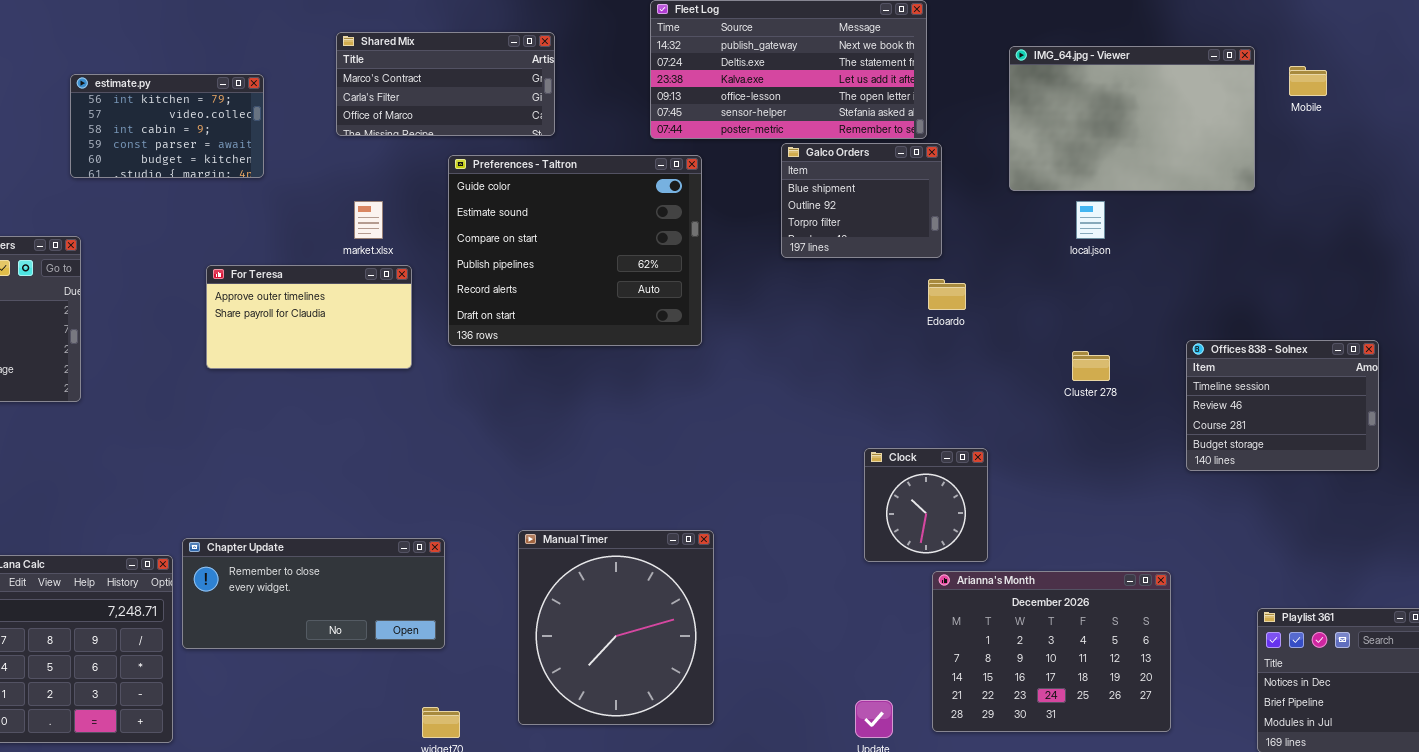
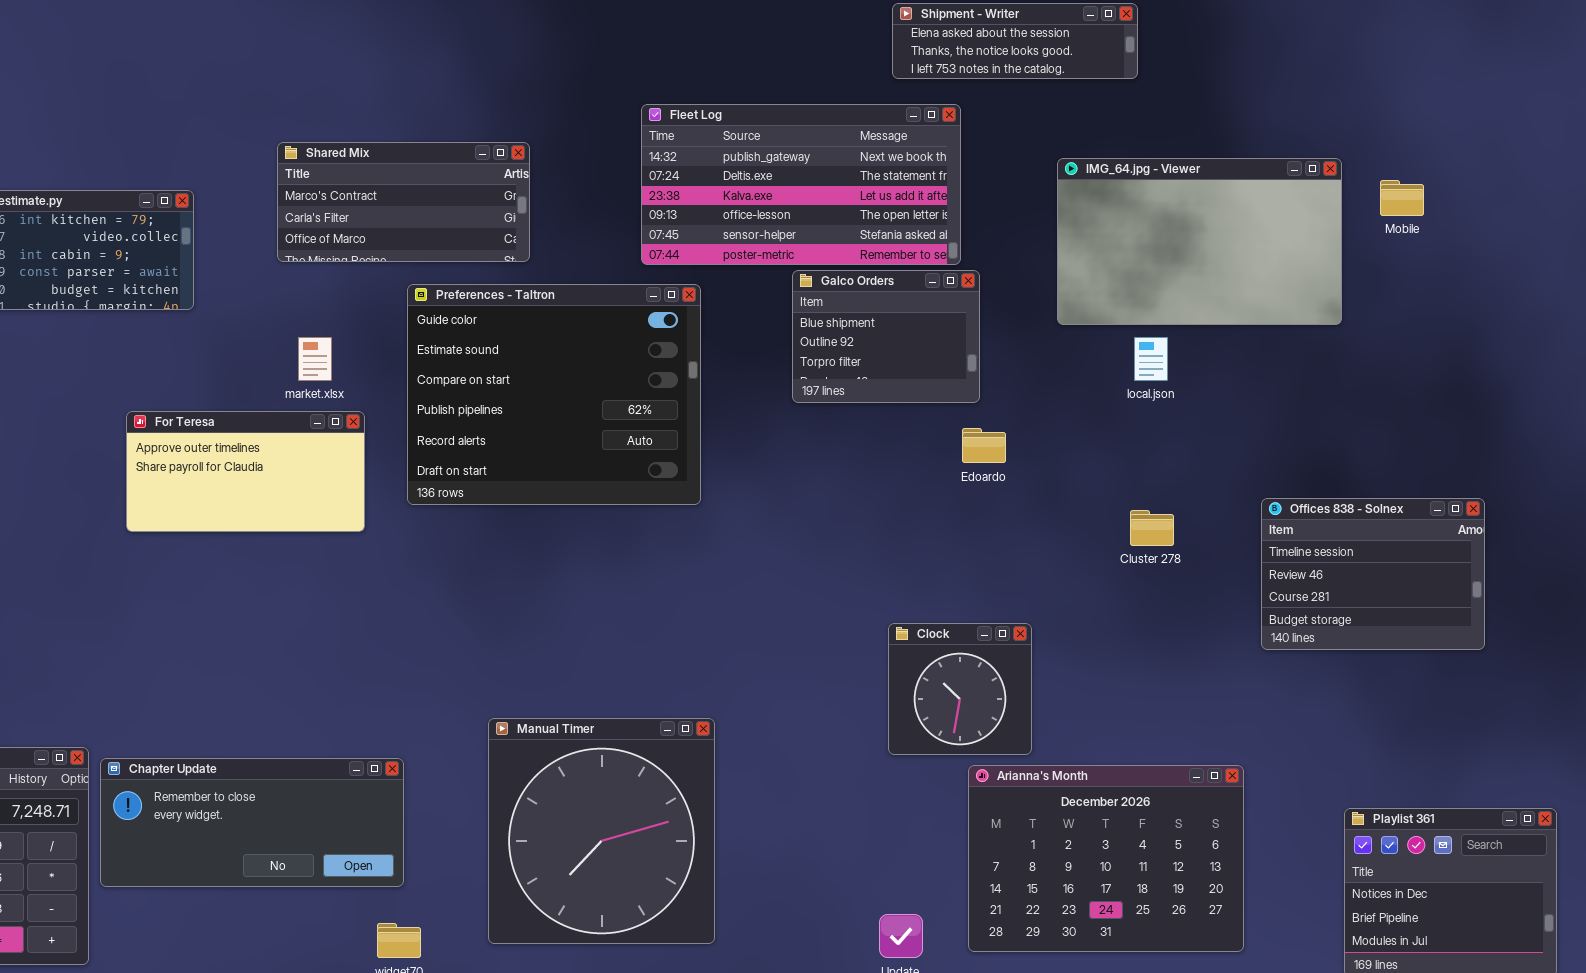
Chapter Update: [182,538,445,649] -> [100,758,404,887], moved

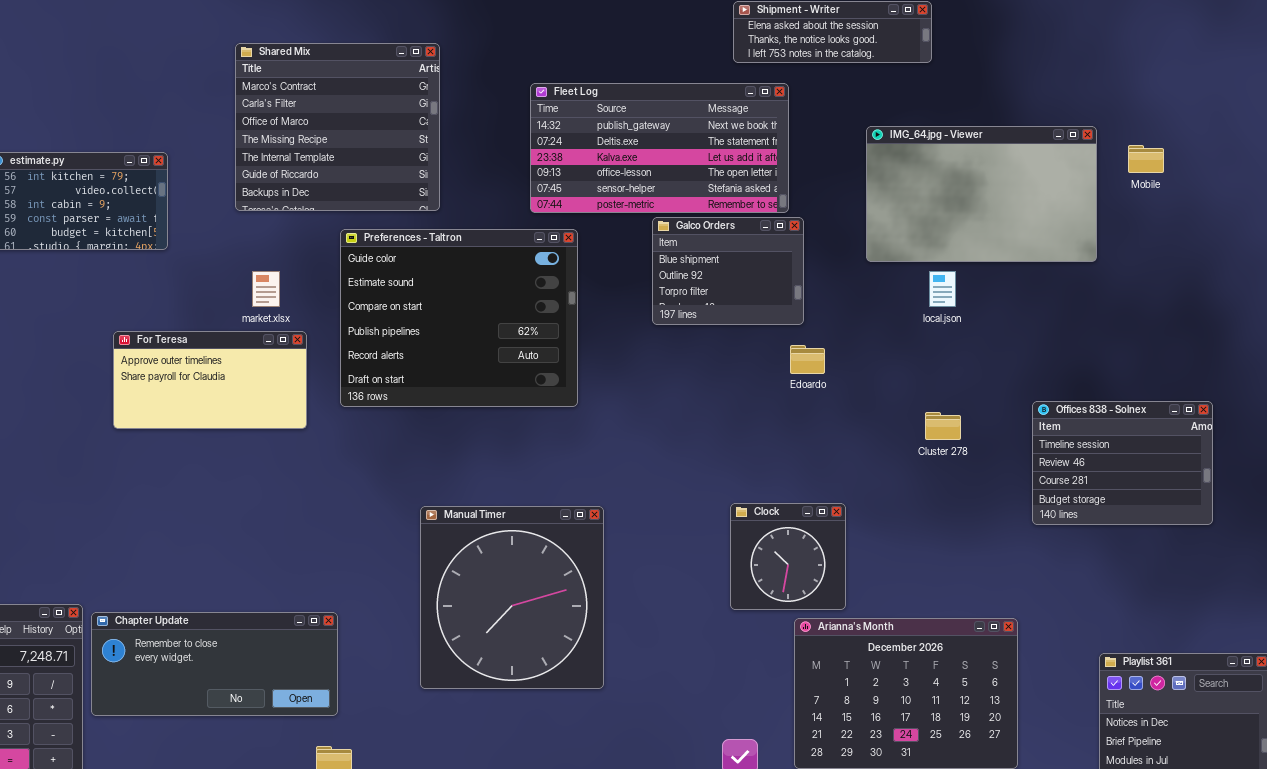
Shared Mix: [277,142,530,262] -> [235,43,440,211], resized
Manual Timer: [488,718,715,944] -> [420,506,604,689], moved

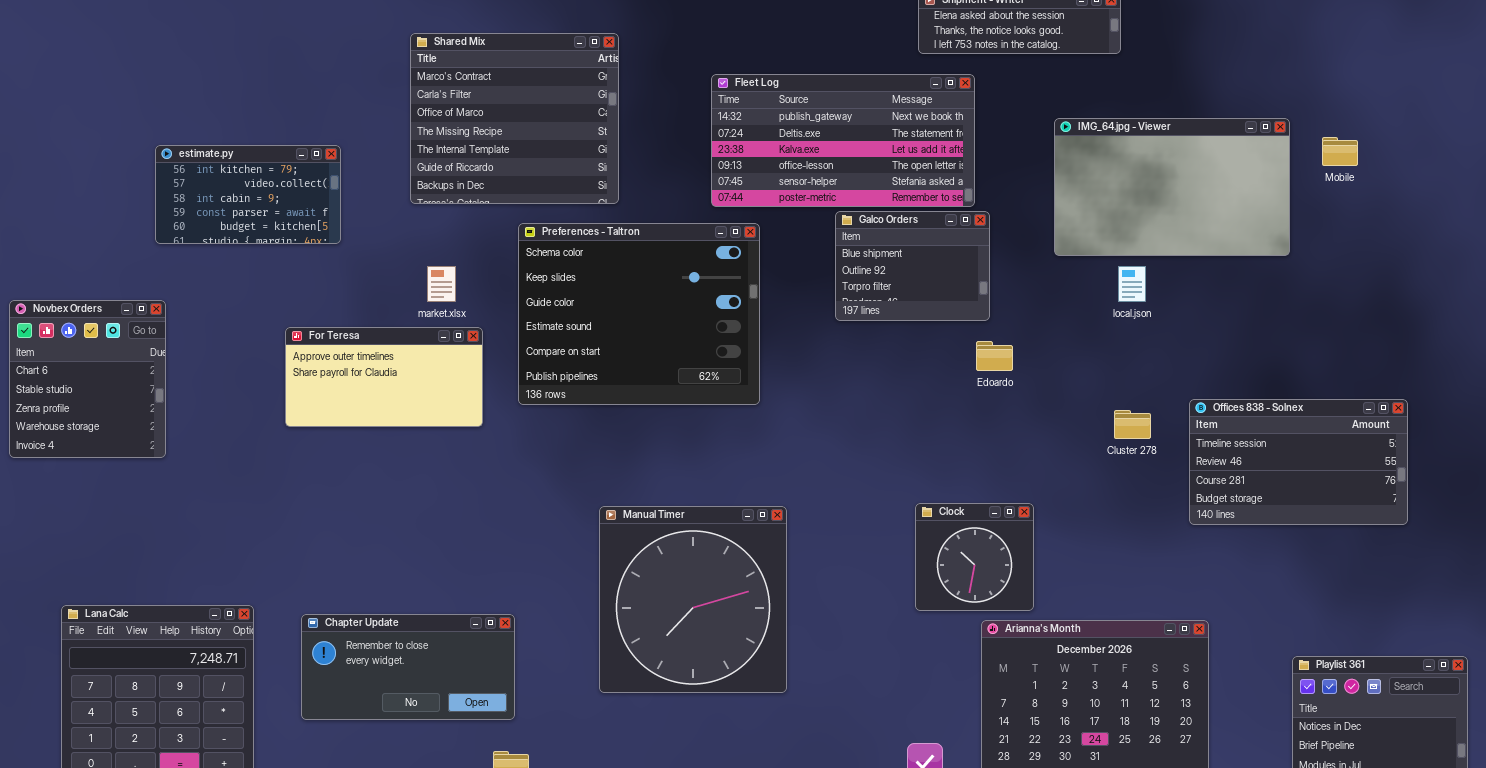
Preferences - Taltron: [340,229,578,407] -> [518,223,760,405], scrolled up 2 rows
Offices 838 - Solnex: [1032,401,1213,525] -> [1189,399,1408,525], resized
Chapter Update: [91,612,338,716] -> [301,614,515,720], resized

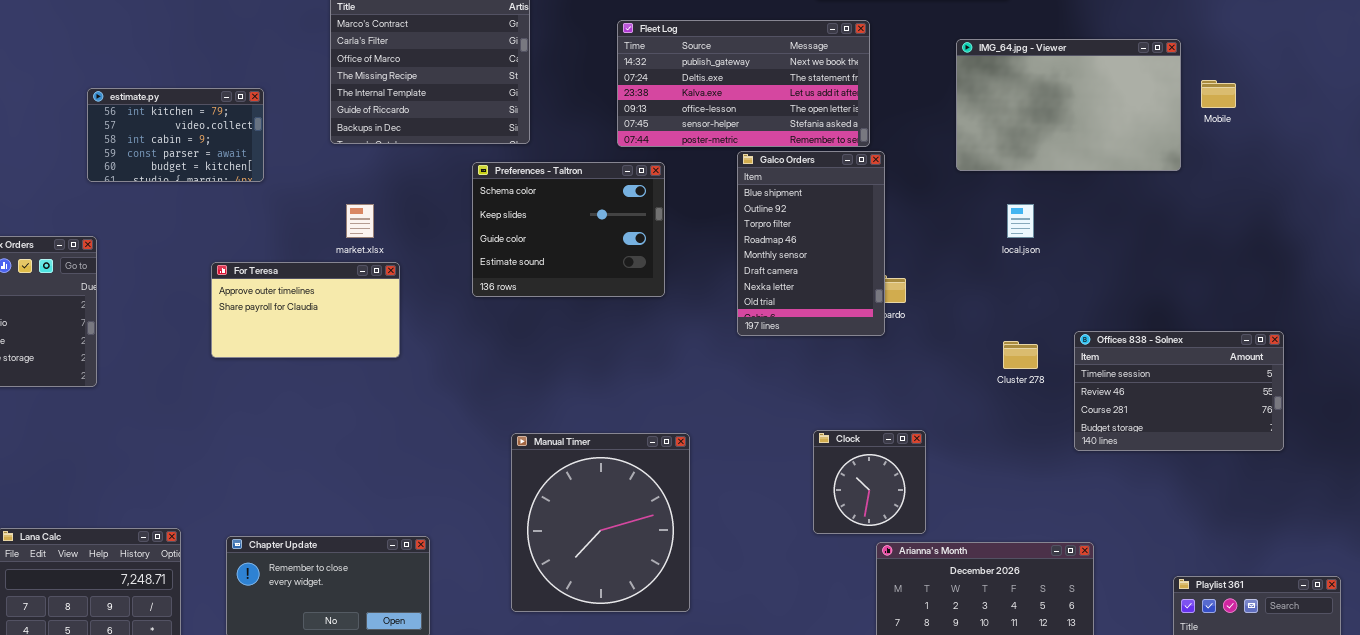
IMG_64.jpg - Viewer: [1054,118,1290,256] -> [956,39,1181,171], moved
Galco Orders: [835,211,990,321] -> [737,151,885,336], resized
Preferences - Taltron: [518,223,760,405] -> [472,162,665,297], resized

